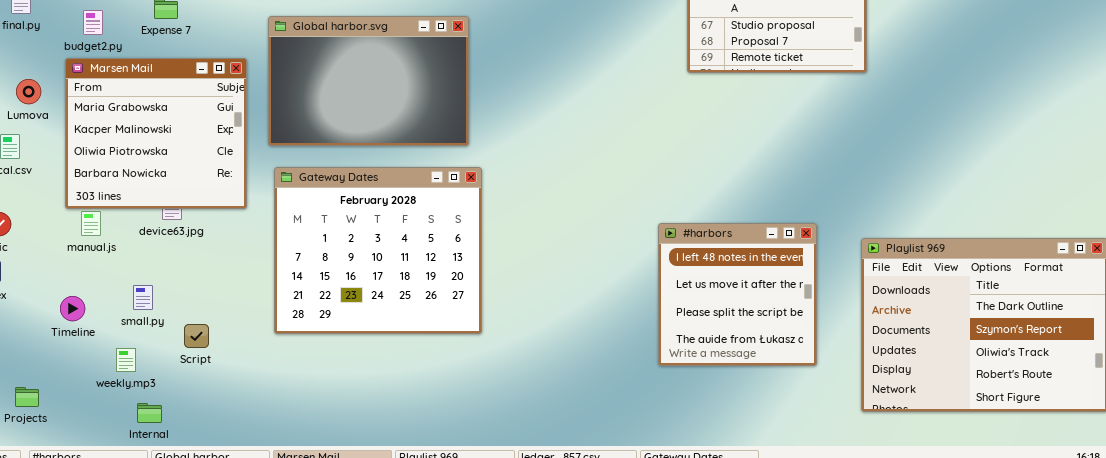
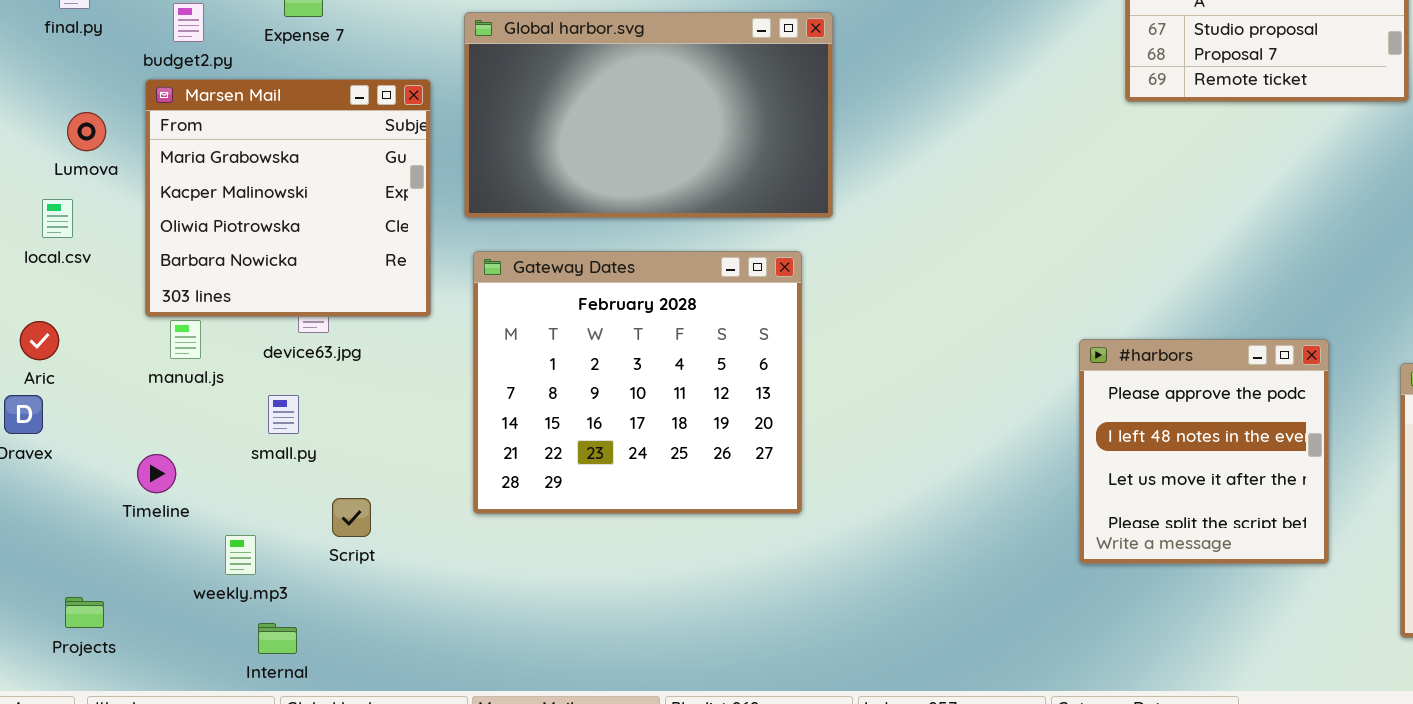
Global harbor.svg: [268,16,469,146] -> [464,12,833,218], resized
#harbors: [658,223,817,366] -> [1079,339,1329,564], scrolled up 1 row
small.py: [133,285,153,310] -> [268,395,299,434], moved

